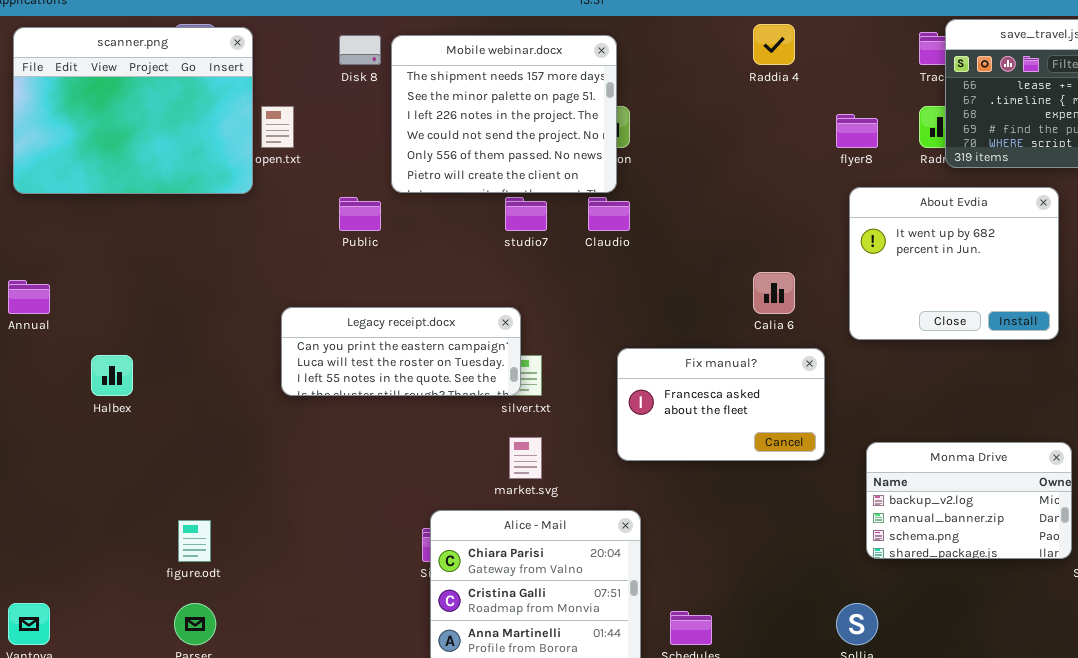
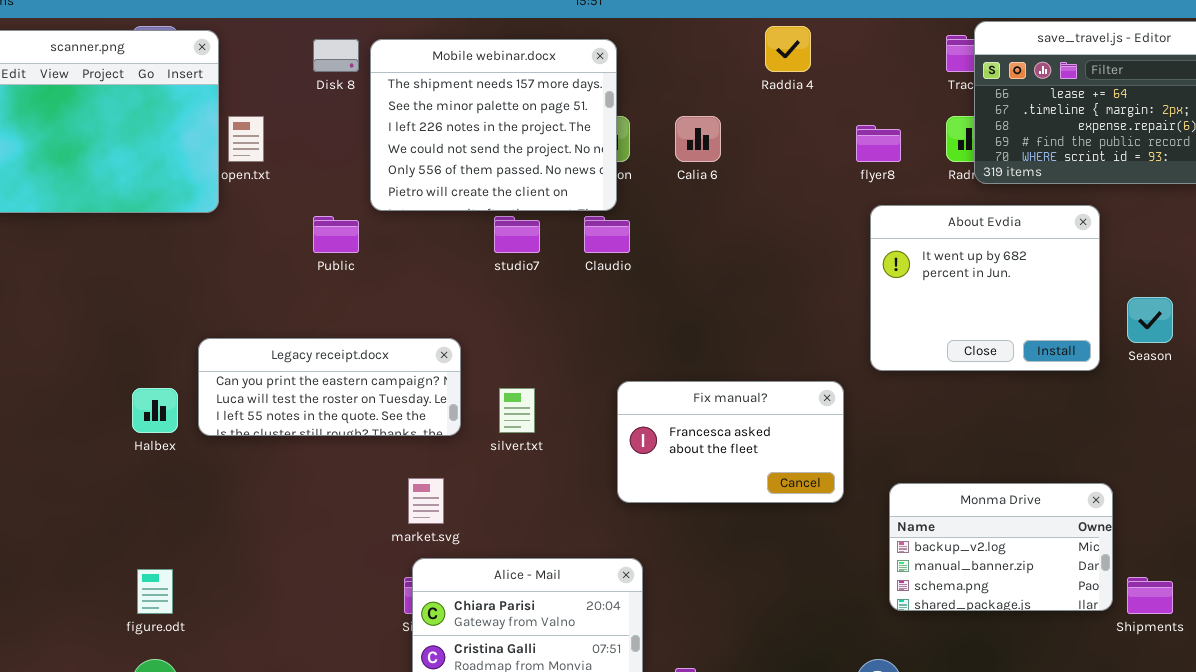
Calia 6: [753,272,795,314] -> [675,116,721,162], moved
Legacy receipt.docx: [281,307,521,396] -> [198,338,461,436], moved
Halbex: [91,355,133,396] -> [132,388,178,433], moved
market.svg: [509,437,542,479] -> [408,478,444,524], moved

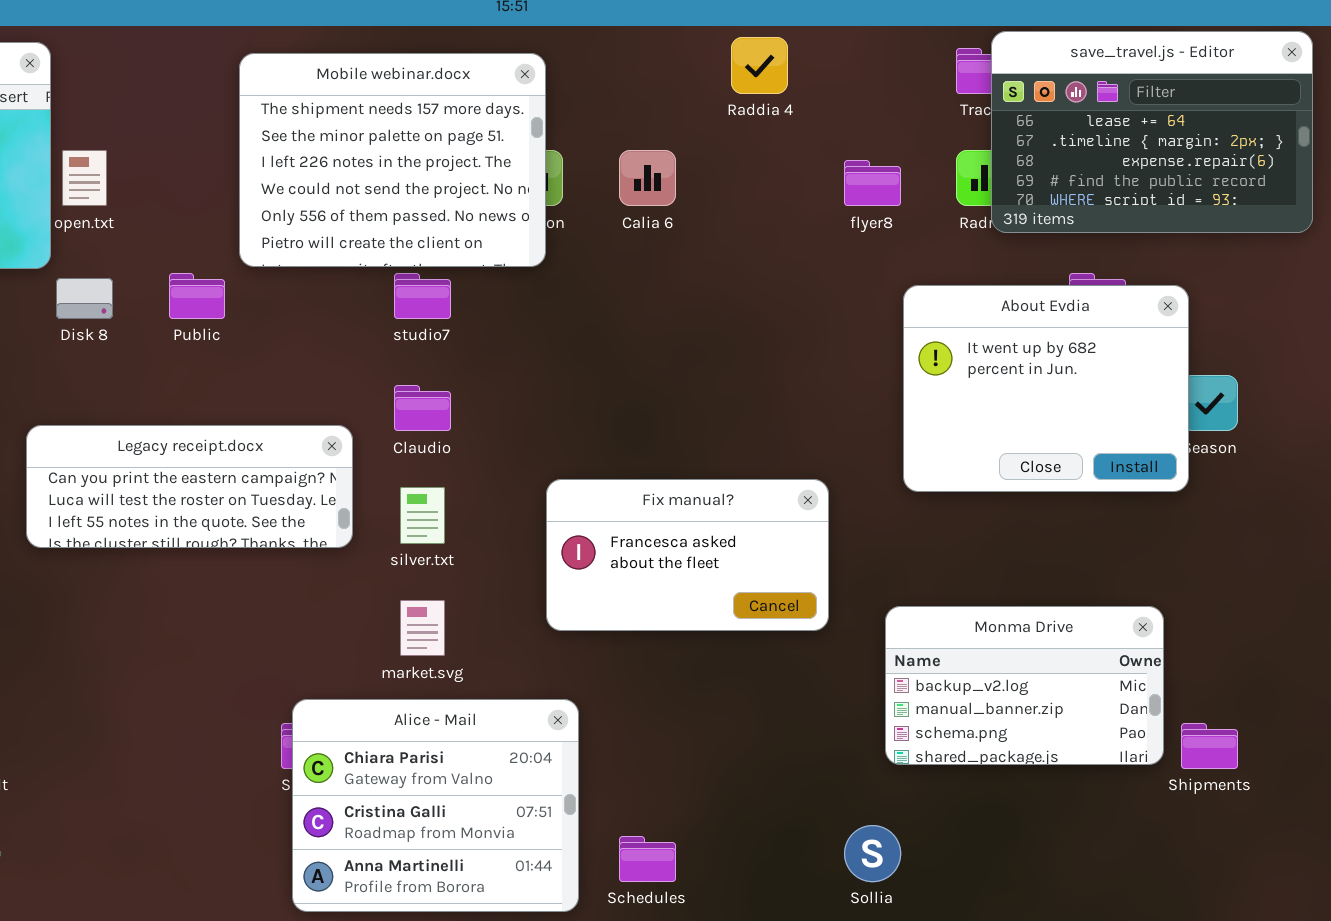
Disk 8: [313,39,359,72] -> [56,278,113,319], moved
About Evdia: [870,205,1100,371] -> [903,285,1189,492], moved
Claudio: [584,216,630,253] -> [394,385,451,431], moved
market.svg: [408,478,444,524] -> [400,600,445,656], moved

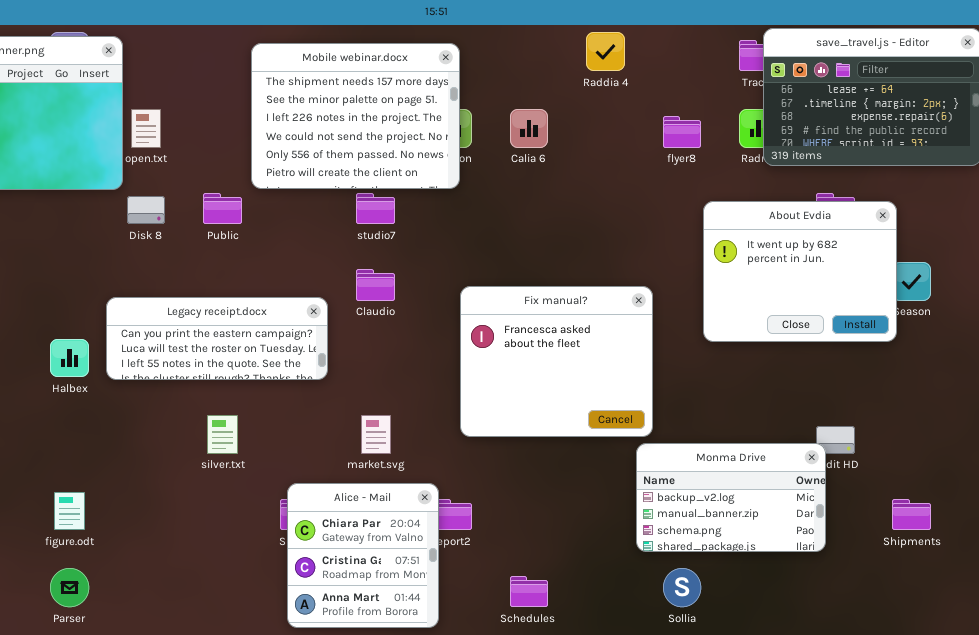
Fix manual?: [546,479,829,631] -> [460,286,653,437], resized
silver.txt: [400,487,445,544] -> [207,415,238,454], moved
Monma Drive: [885,606,1164,765] -> [636,443,826,552], moved
Alice - Mail: [292,699,579,912] -> [287,483,439,628], resized

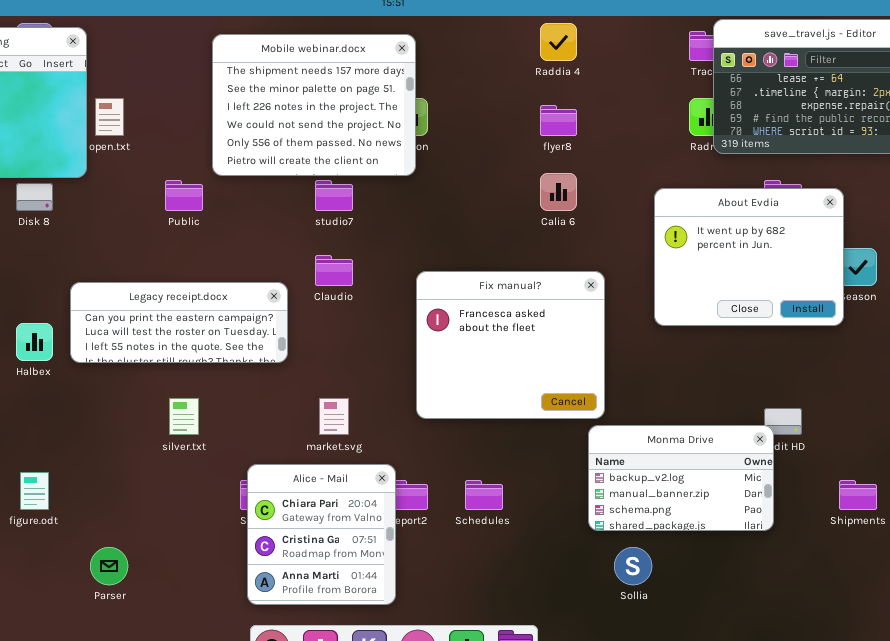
Calia 6: [510,109,548,148] -> [540,173,577,211], moved
flyer8: [663,116,701,148] -> [540,105,577,136], moved
Disk 8: [127,196,165,224] -> [16,183,53,211], moved
Parser: [50,568,89,607] -> [90,547,128,585], moved
Schedules: [510,576,548,607] -> [465,480,503,510], moved

